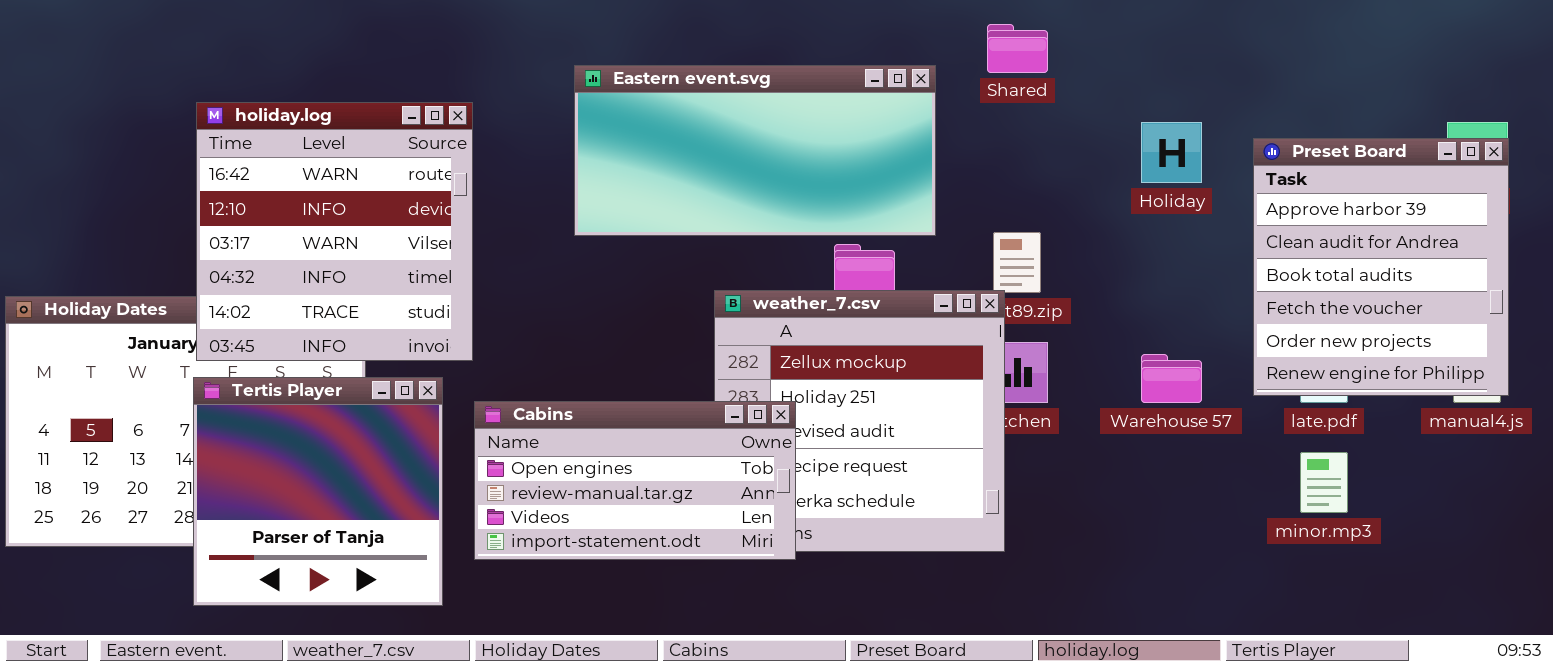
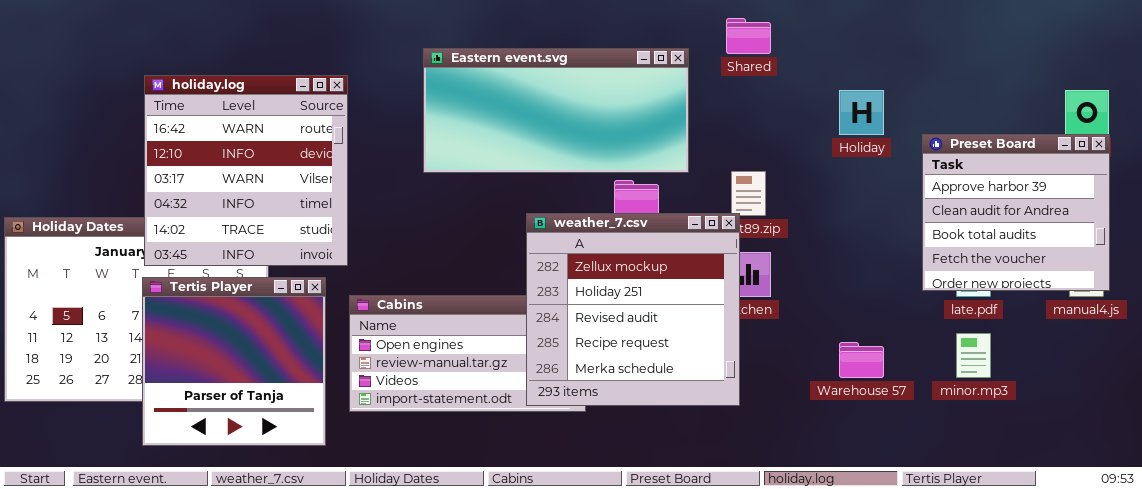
Preset Board: [1253,138,1509,396] -> [922,134,1110,291], resized
weather_7.csv: [714,290,1005,552] -> [526,213,740,406], raised
Warehouse 57: [1141,354,1202,403] -> [839,342,884,378], moved

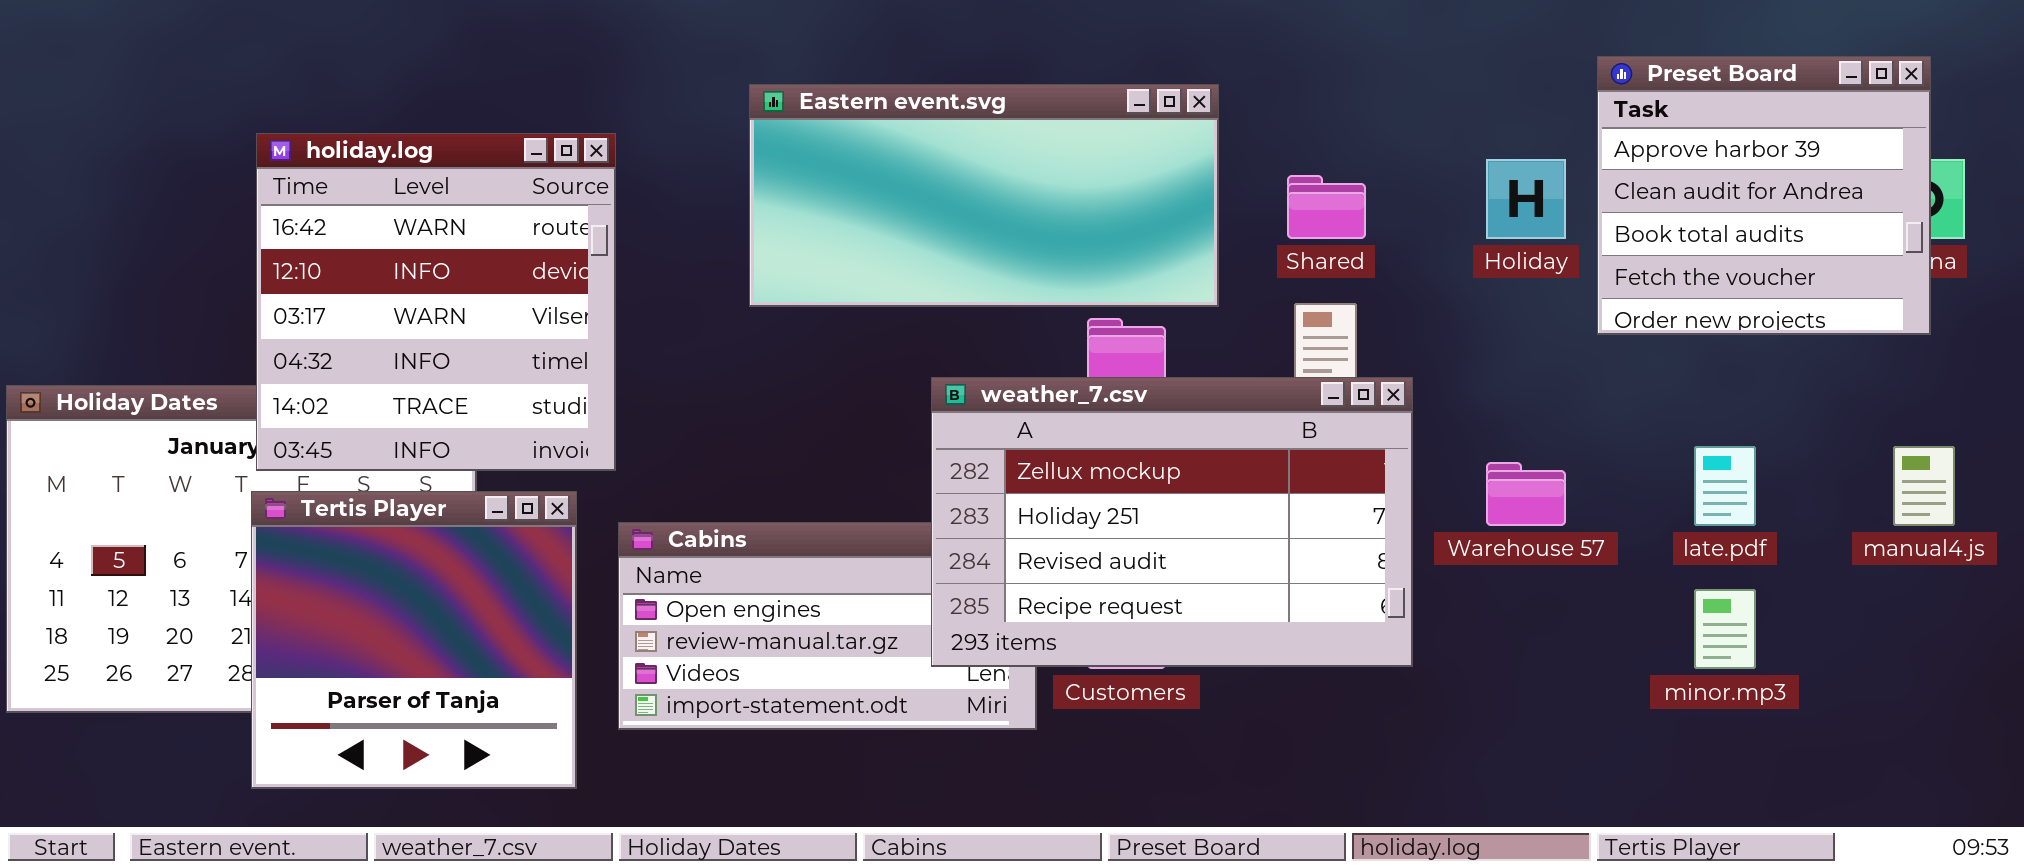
Shared: [726,18,771,54] -> [1287,175,1366,239], moved
Preset Board: [922,134,1110,291] -> [1597,56,1931,335], moved
weather_7.csv: [526,213,740,406] -> [931,377,1413,667], resized
Warehouse 57: [839,342,884,378] -> [1486,462,1566,526], moved

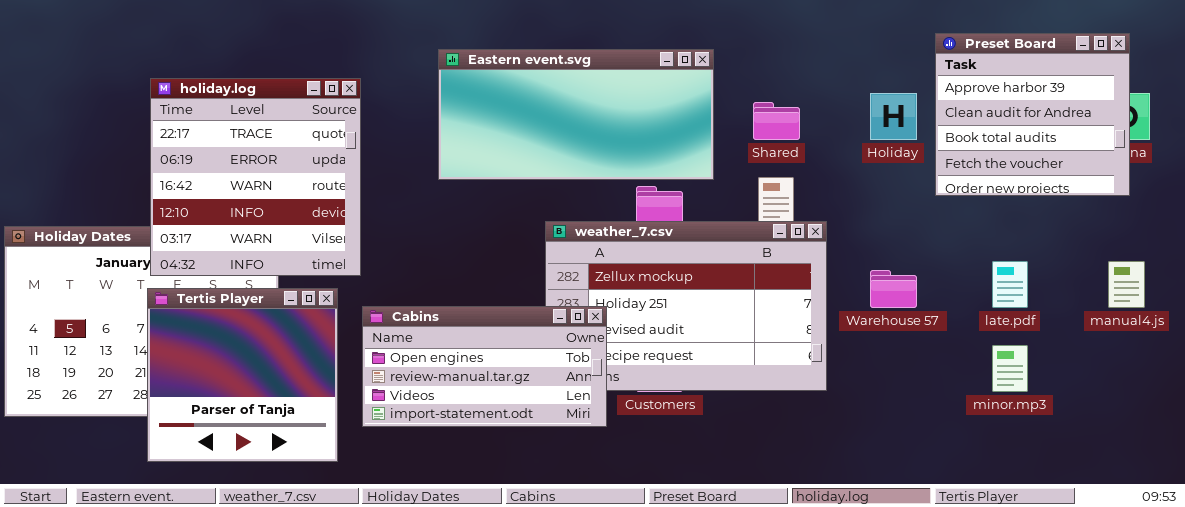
holiday.log: [256,133,616,471] -> [150,78,361,276], scrolled up 2 rows
Cabins: [618,522,1037,730] -> [362,306,607,427], raised

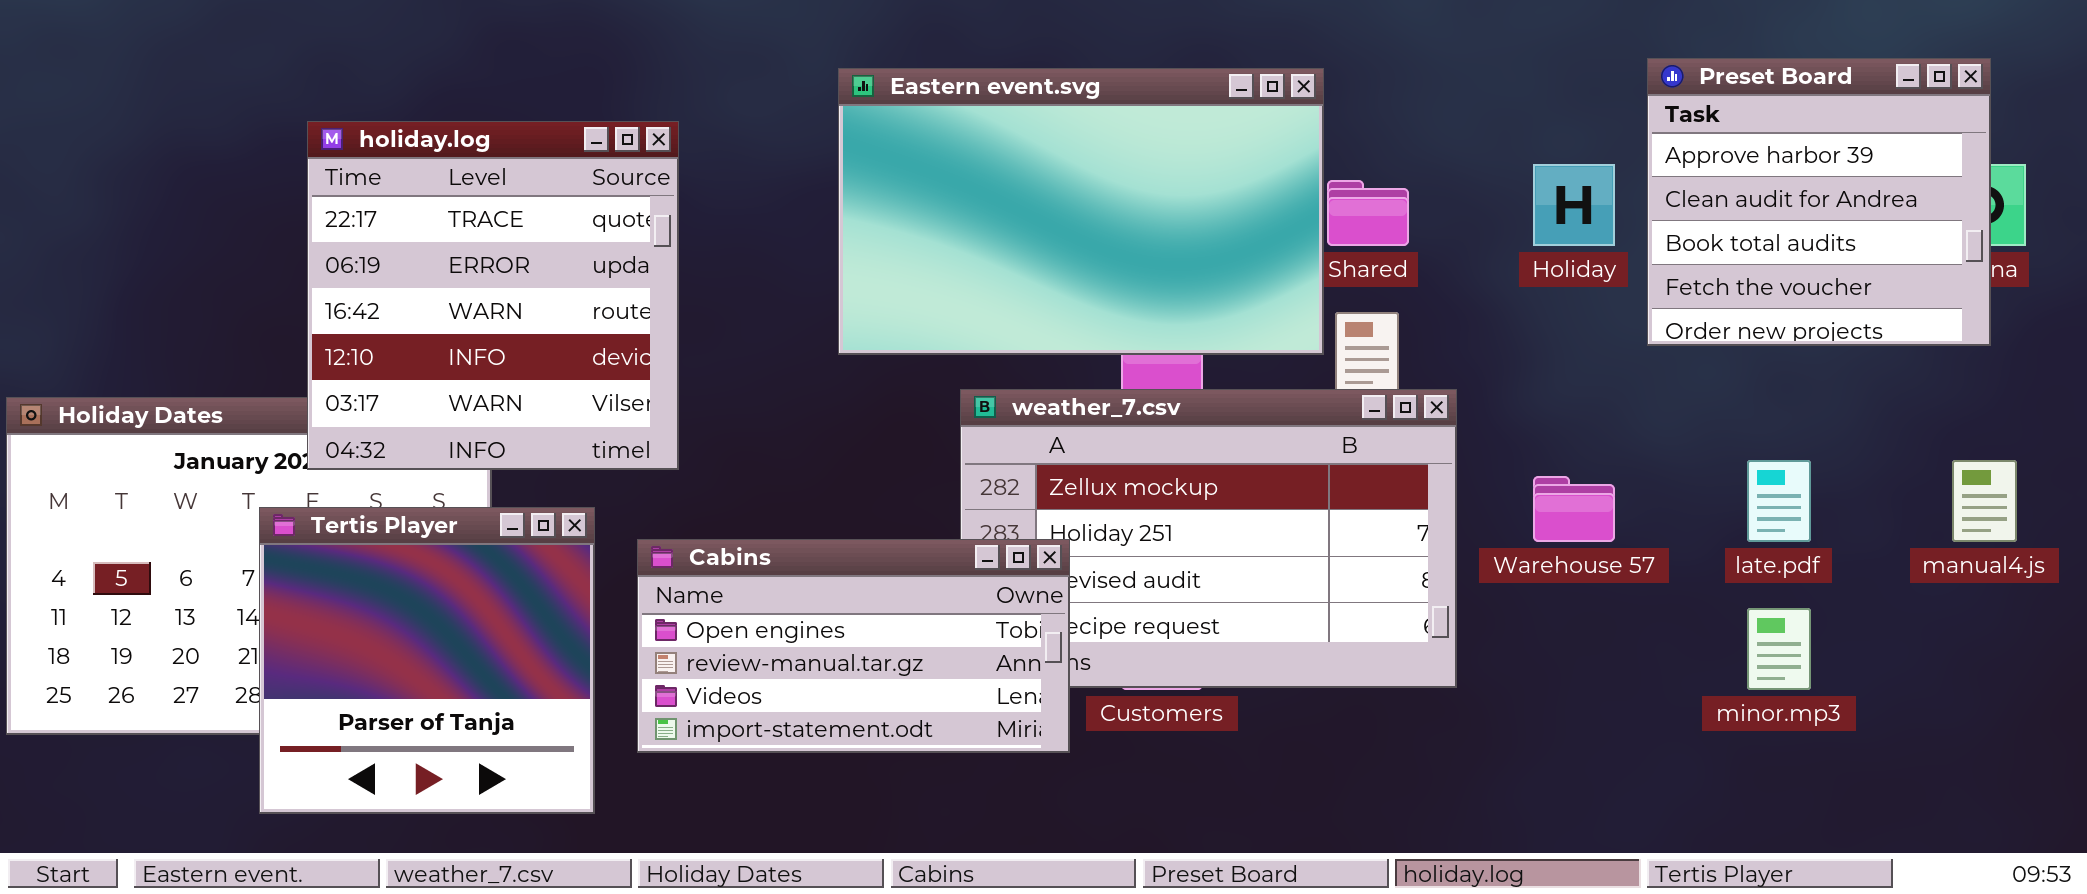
Eastern event.svg: [438,49,714,180] -> [838,68,1324,355], moved, resized
holiday.log: [150,78,361,276] -> [307,121,679,470], moved

